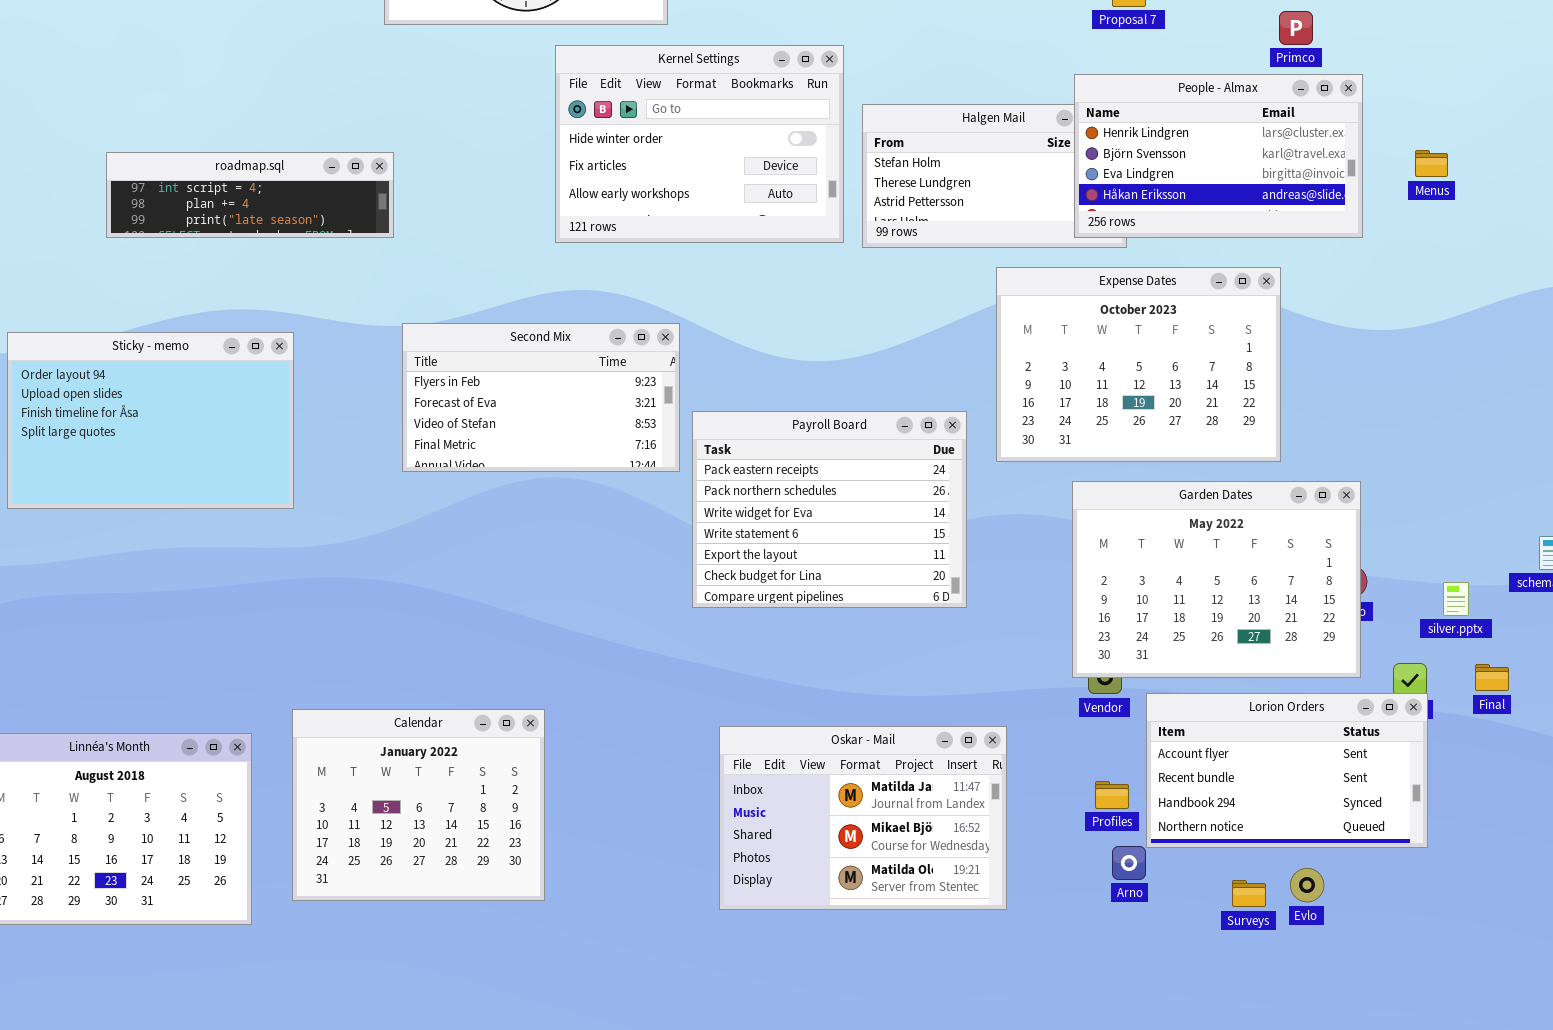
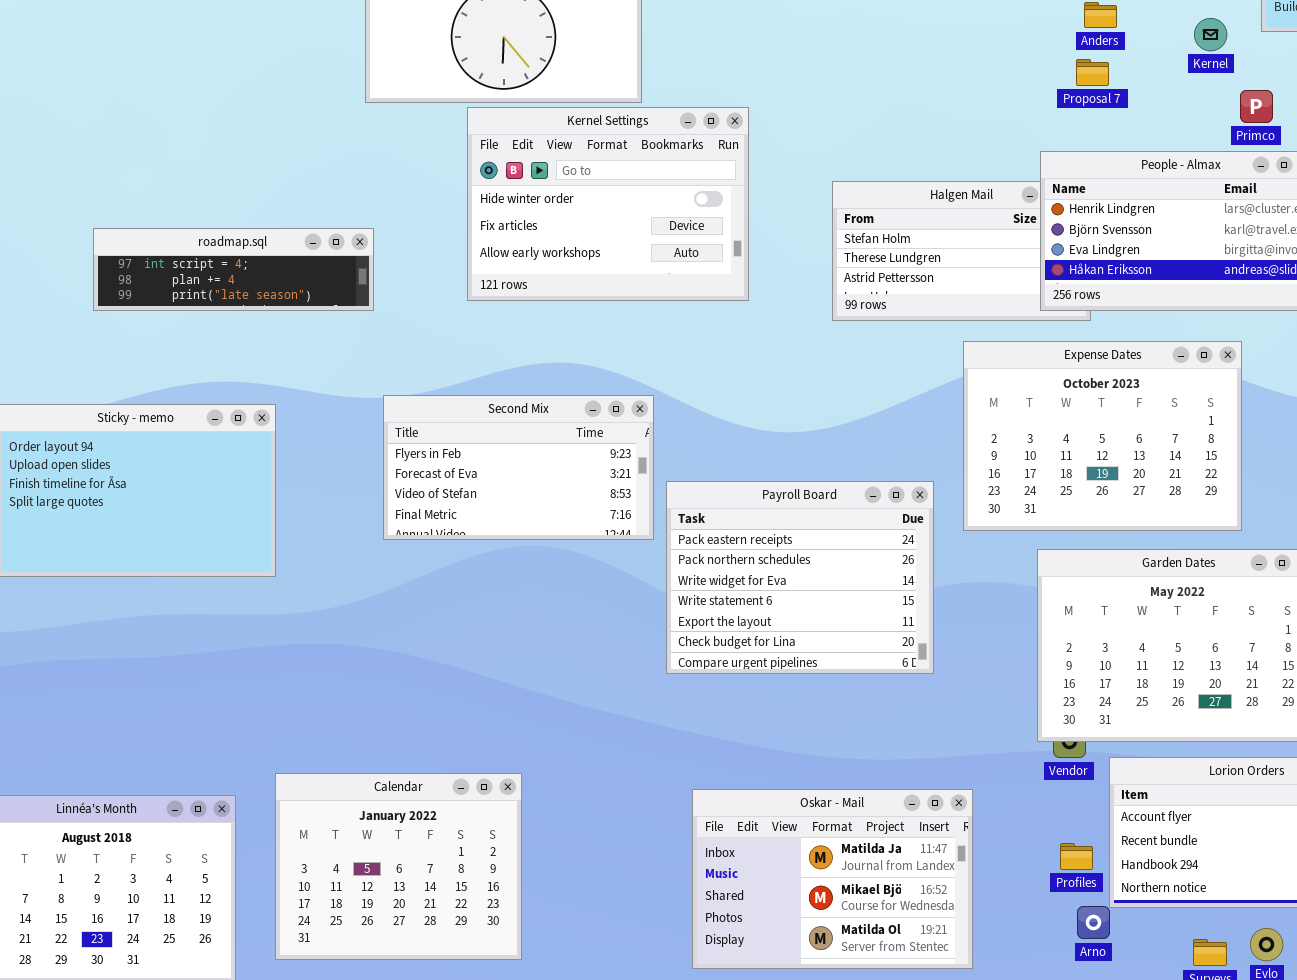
Kernel Settings: [555,45,844,243] -> [467,107,749,301], moved

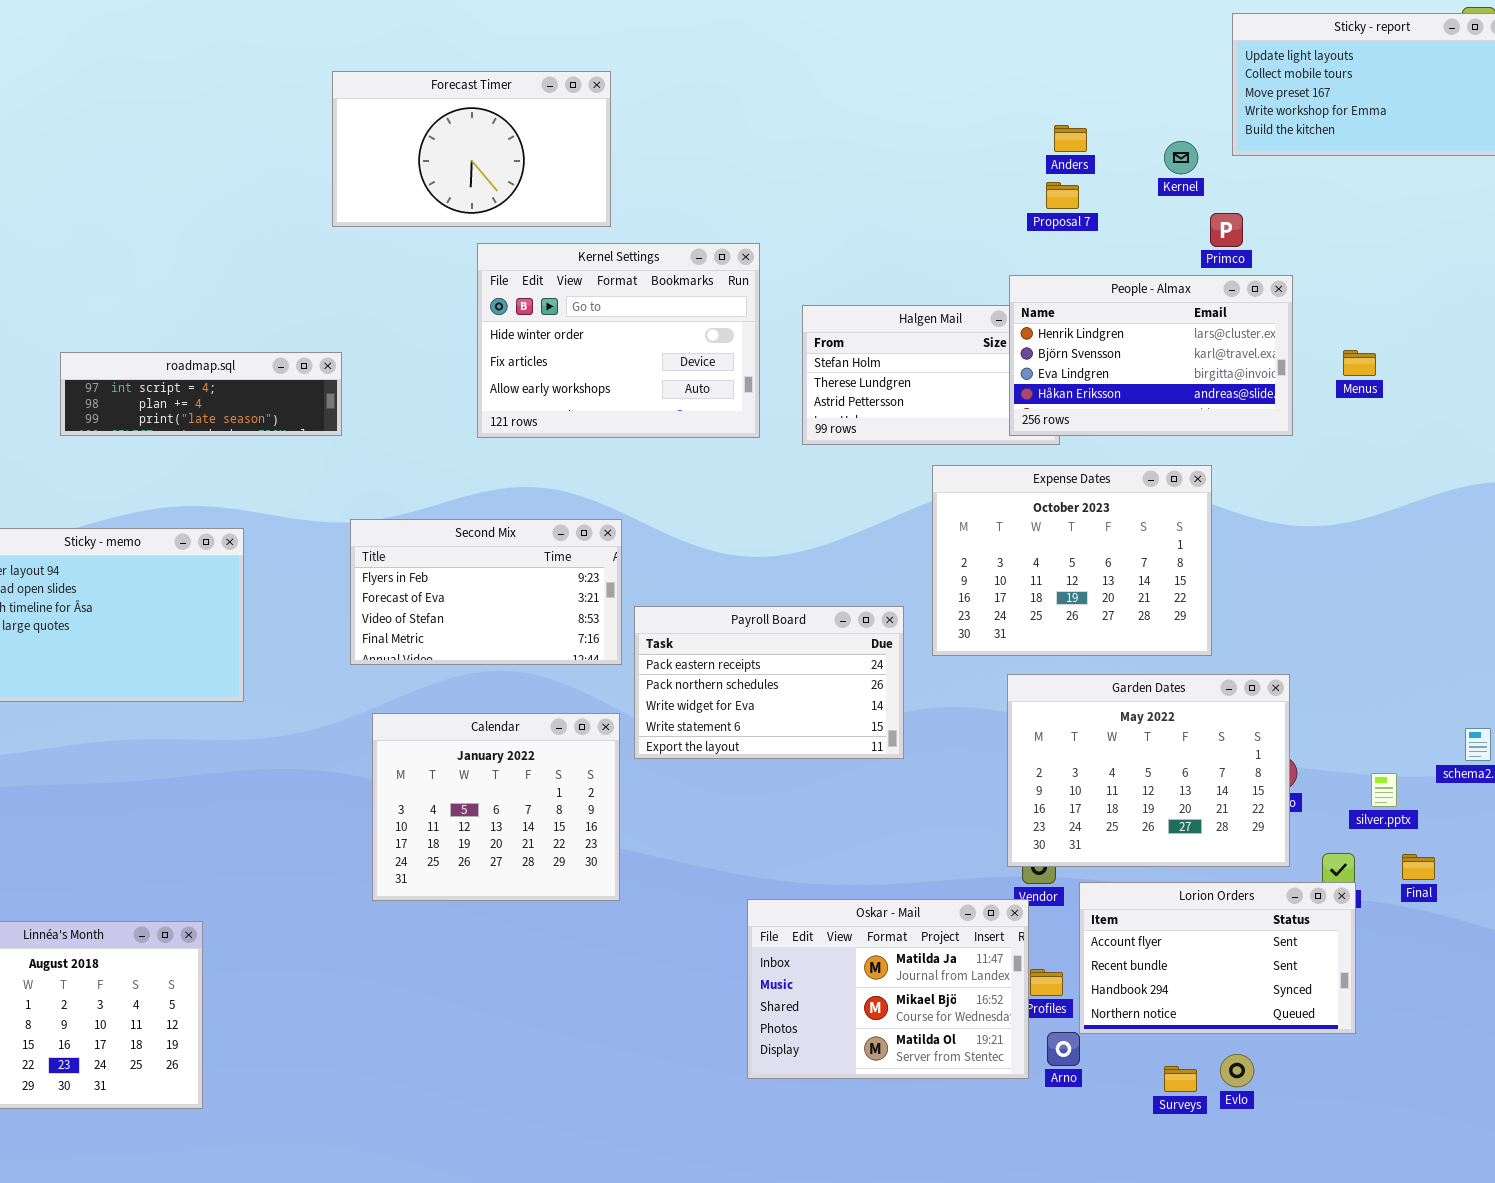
Kernel Settings: [467,107,749,301] -> [477,243,760,438], moved
Payroll Board: [666,481,934,674] -> [634,606,904,759], resized
Calendar: [275,773,522,960] -> [372,713,620,901], moved
Oskar - Mail: [692,789,973,969] -> [747,899,1029,1079], moved

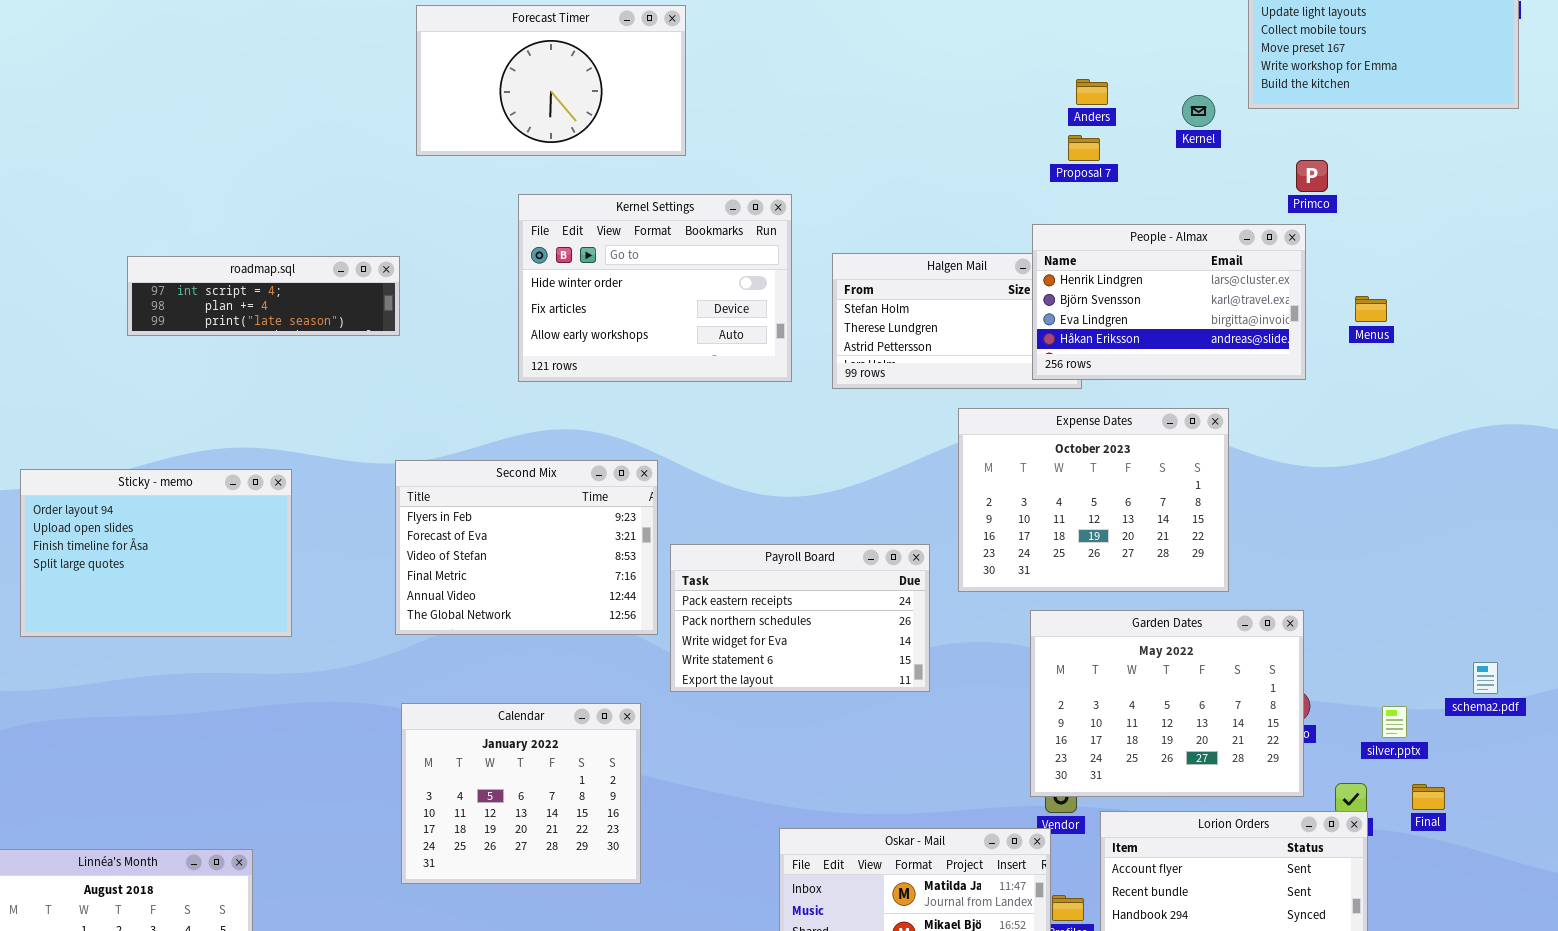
Forecast Timer: [332,71,611,227] -> [416,5,686,156], moved
Primco: [1210,213,1243,247] -> [1296,160,1328,192], moved
roadmap.sql: [60,352,342,436] -> [127,256,400,336], moved
Second Mix: [350,519,622,665] -> [395,460,658,635], resized
Calendar: [372,713,620,901] -> [401,703,641,884], moved

